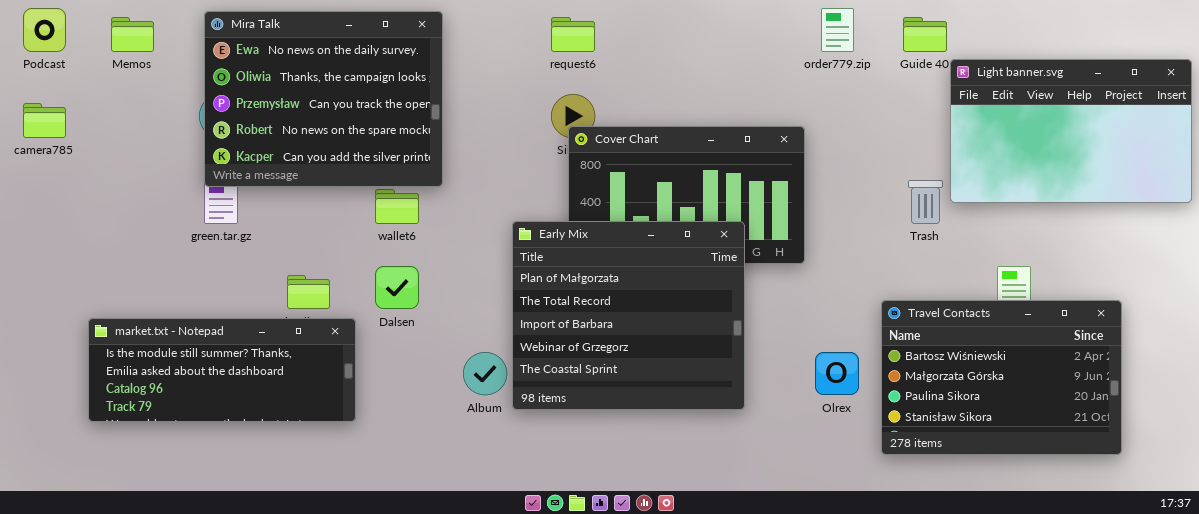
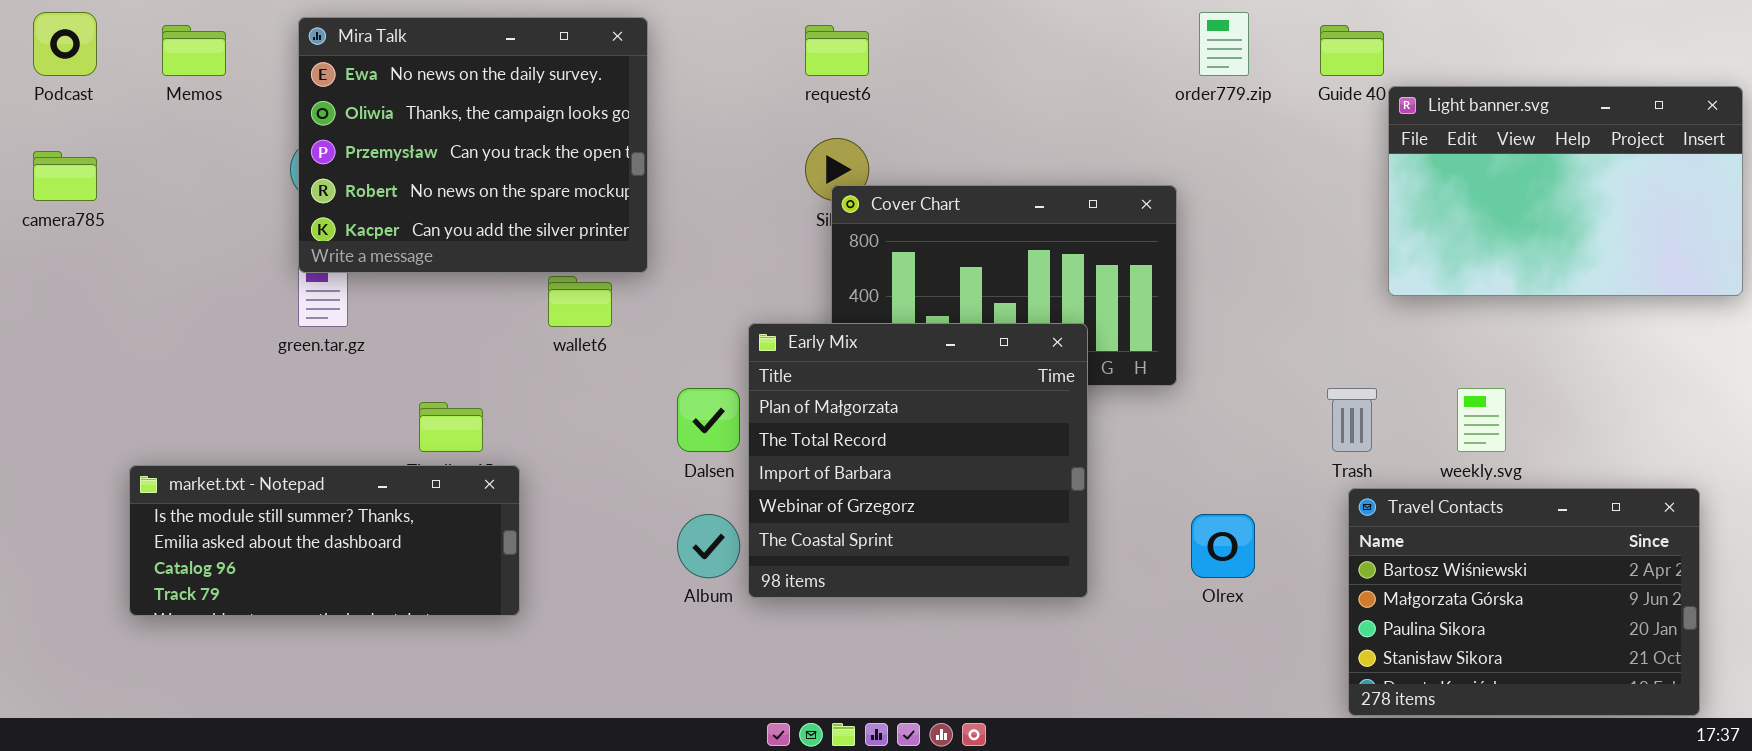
Trash: [908,180,943,224] -> [1327,388,1377,452], moved
Dalsen: [375,266,419,309] -> [677,388,740,452], moved
Travel Contacts: [881,300,1122,455] -> [1348,488,1700,716], moved

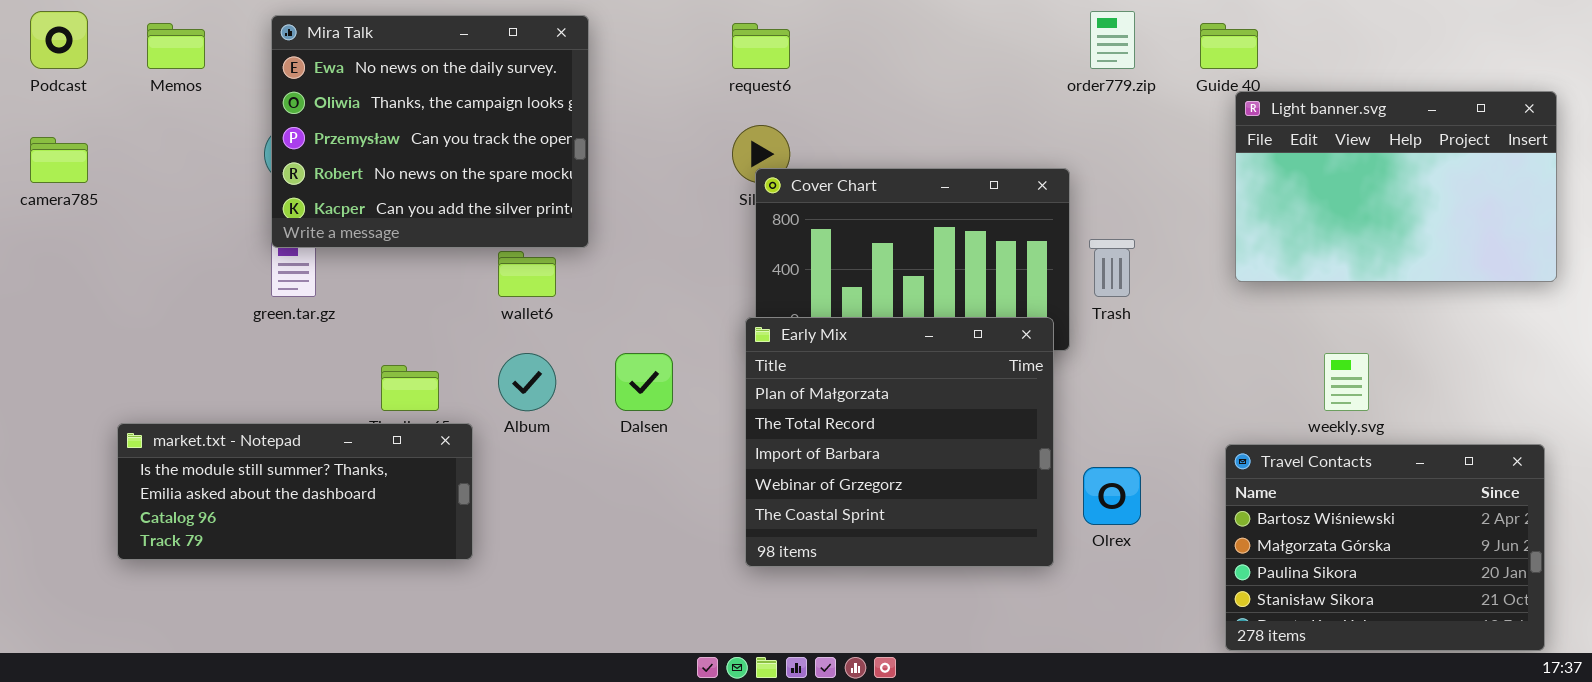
Light banner.svg: [1388,86,1743,296] -> [1235,91,1557,282], moved
Early Mix: [748,323,1088,598] -> [745,317,1054,567], moved
Trash: [1327,388,1377,452] -> [1089,239,1135,297], moved
Album: [677,514,740,578] -> [498,353,556,411], moved

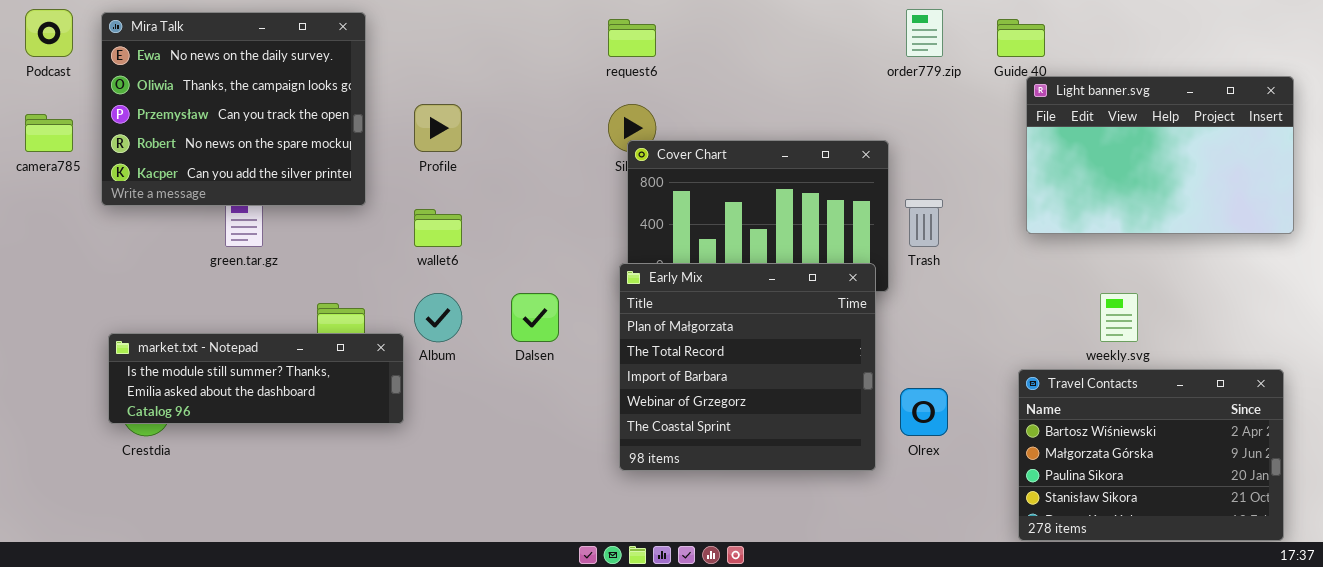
Mira Talk: [271,15,589,248] -> [101,12,366,206], moved
market.txt - Notepad: [117,423,473,560] -> [108,333,404,424], moved, resized

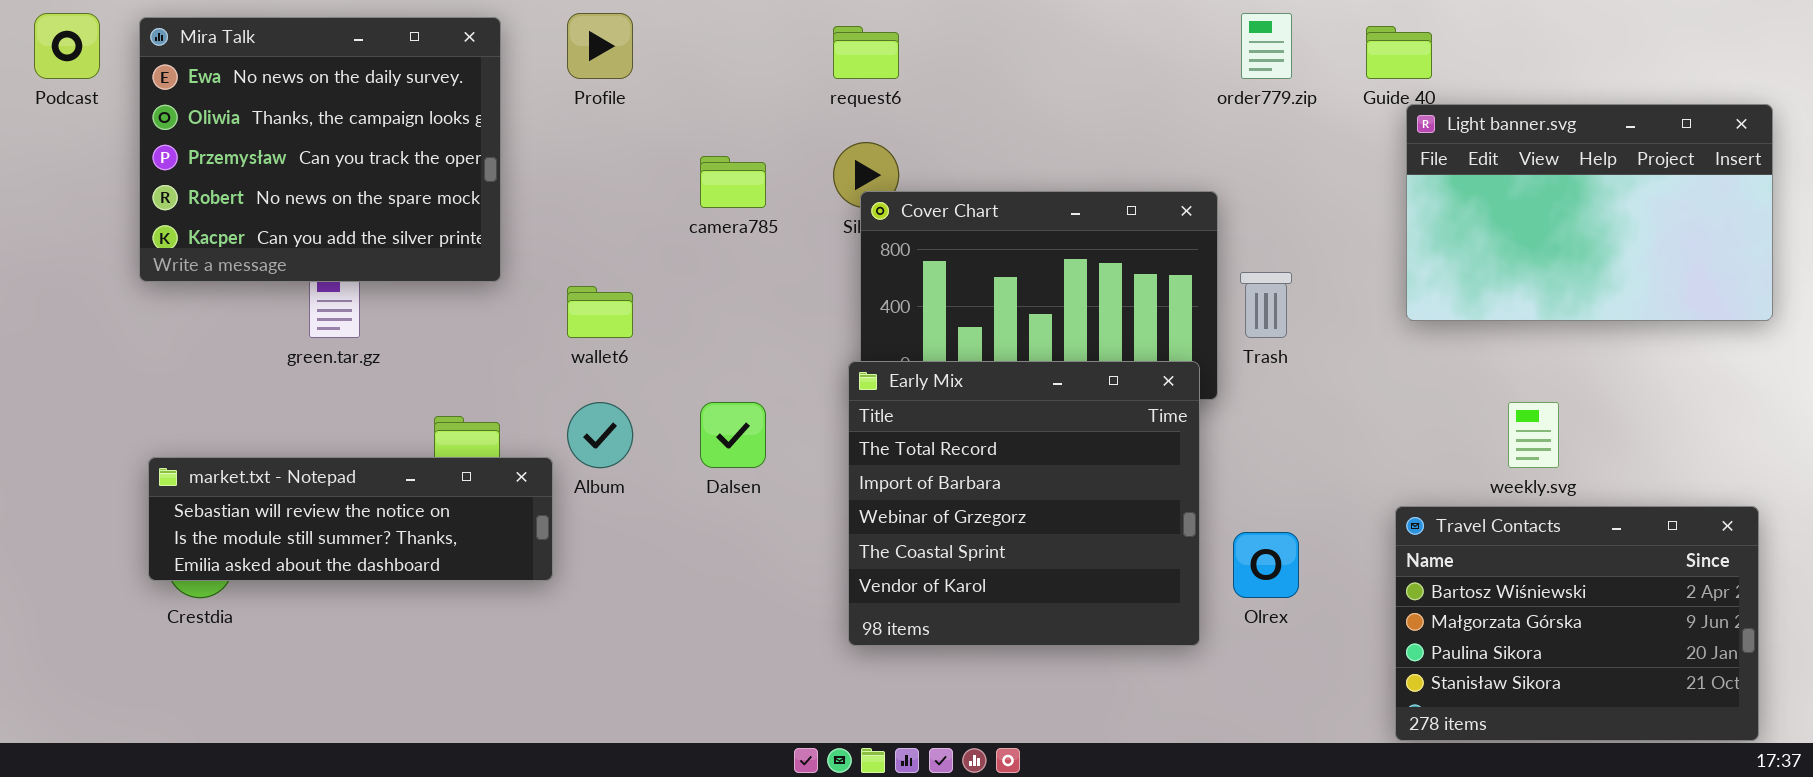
Profile: [414,104,462,152] -> [567,13,633,79], moved
camera785: [25,114,73,152] -> [700,156,766,208], moved
Early Mix: [619,263,876,471] -> [848,361,1200,646], scrolled down 1 row
market.txt - Notepad: [108,333,404,424] -> [148,457,553,581], scrolled up 1 row

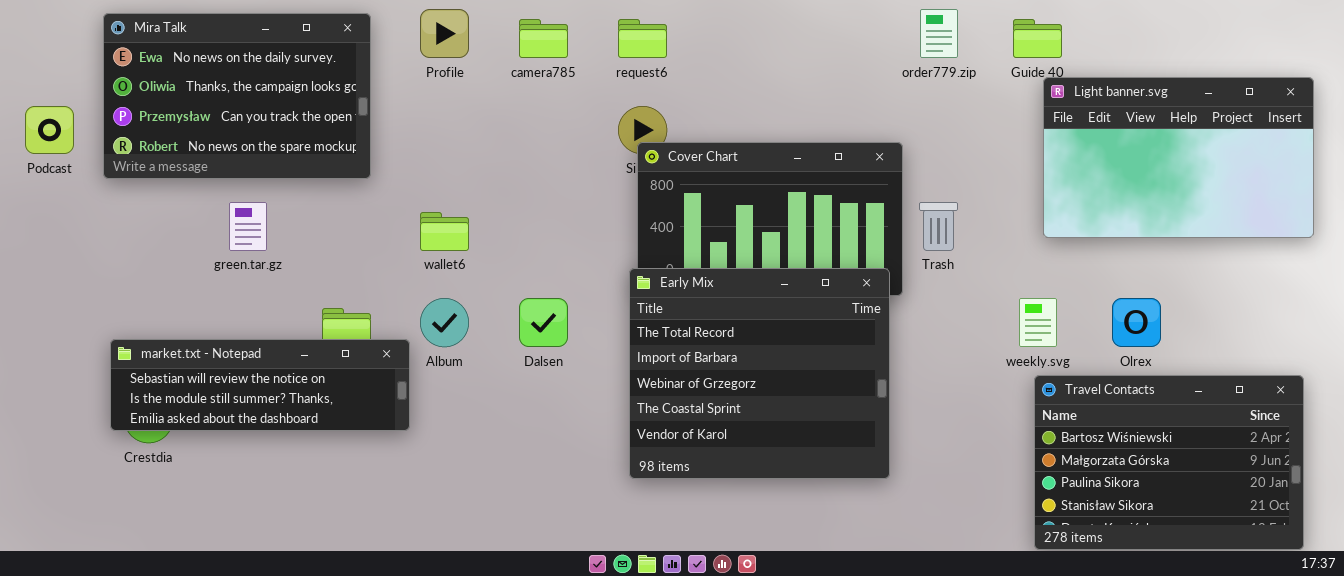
Podcast: [34,13,100,79] -> [25,106,74,154], moved
Mira Talk: [139,17,501,282] -> [103,13,371,179], resized
camera785: [700,156,766,208] -> [519,19,568,58], moved
weekly.svg: [1508,402,1559,468] -> [1019,298,1057,347], moved
Olrex: [1233,532,1299,598] -> [1112,298,1161,347], moved

